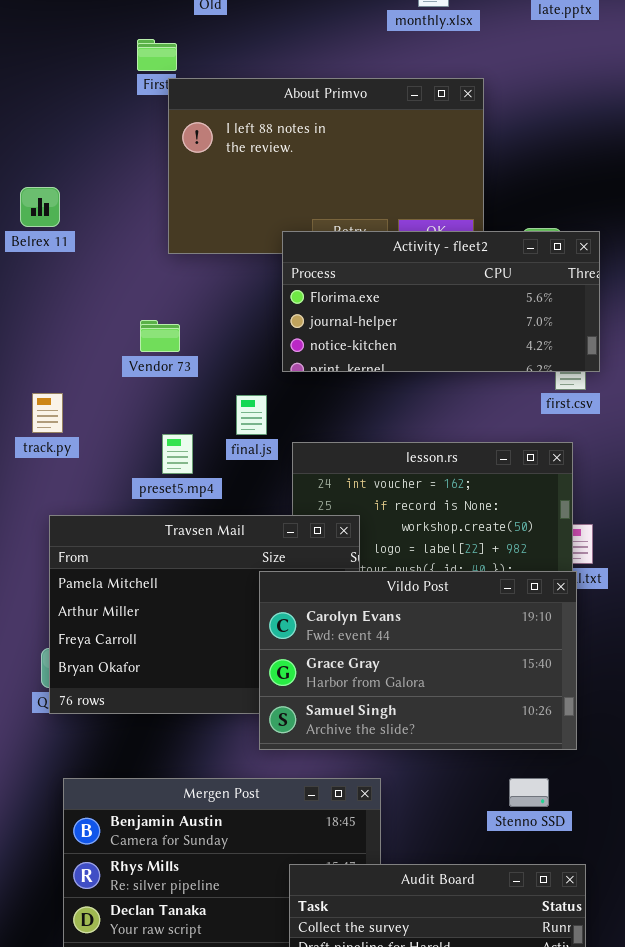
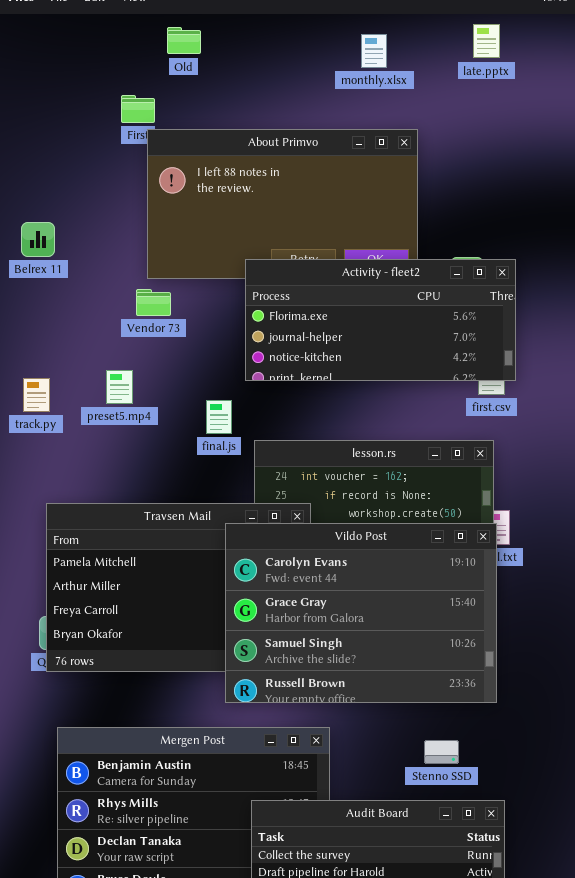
Vendor 73: [140,320,180,352] -> [136,289,171,316], moved
track.py: [32,393,63,433] -> [23,378,50,412], moved
preset5.mp4: [162,434,193,474] -> [106,370,133,404], moved
Vildo Post: [259,571,577,750] -> [225,523,497,703], resized
Stenno SSD: [509,778,549,807] -> [424,740,459,764], moved

